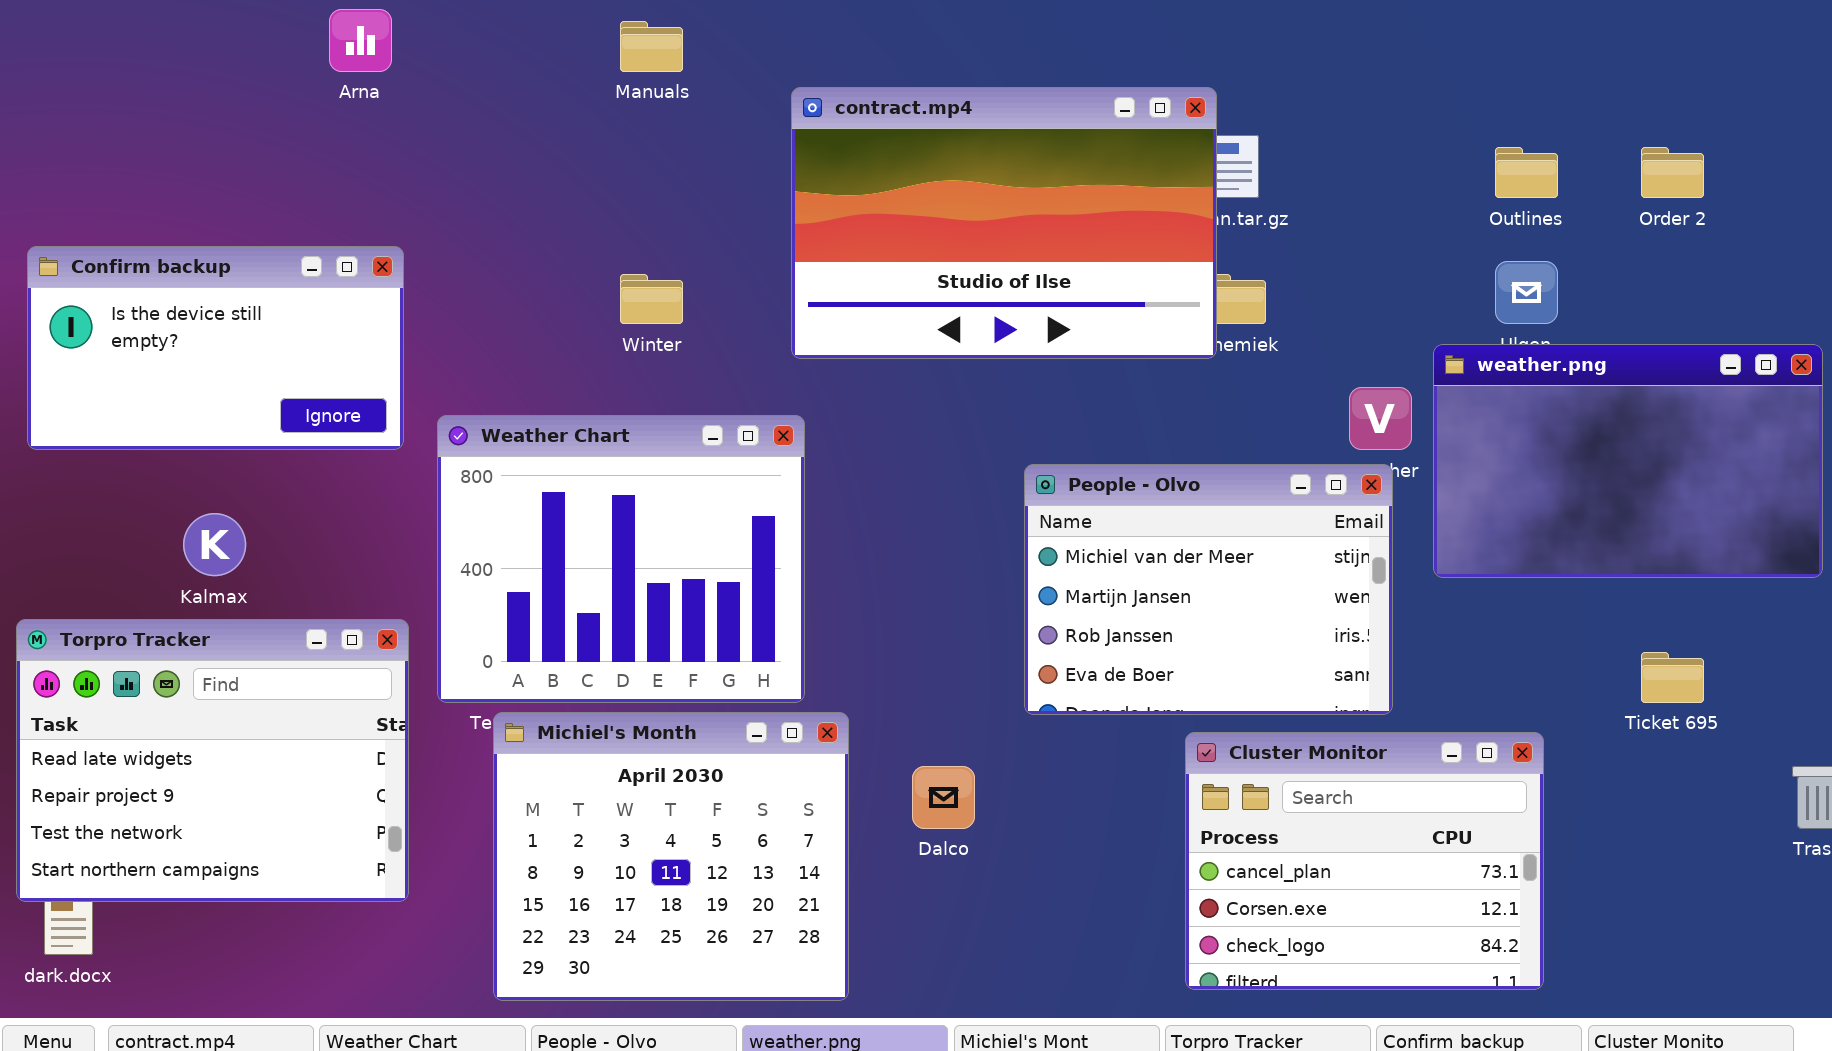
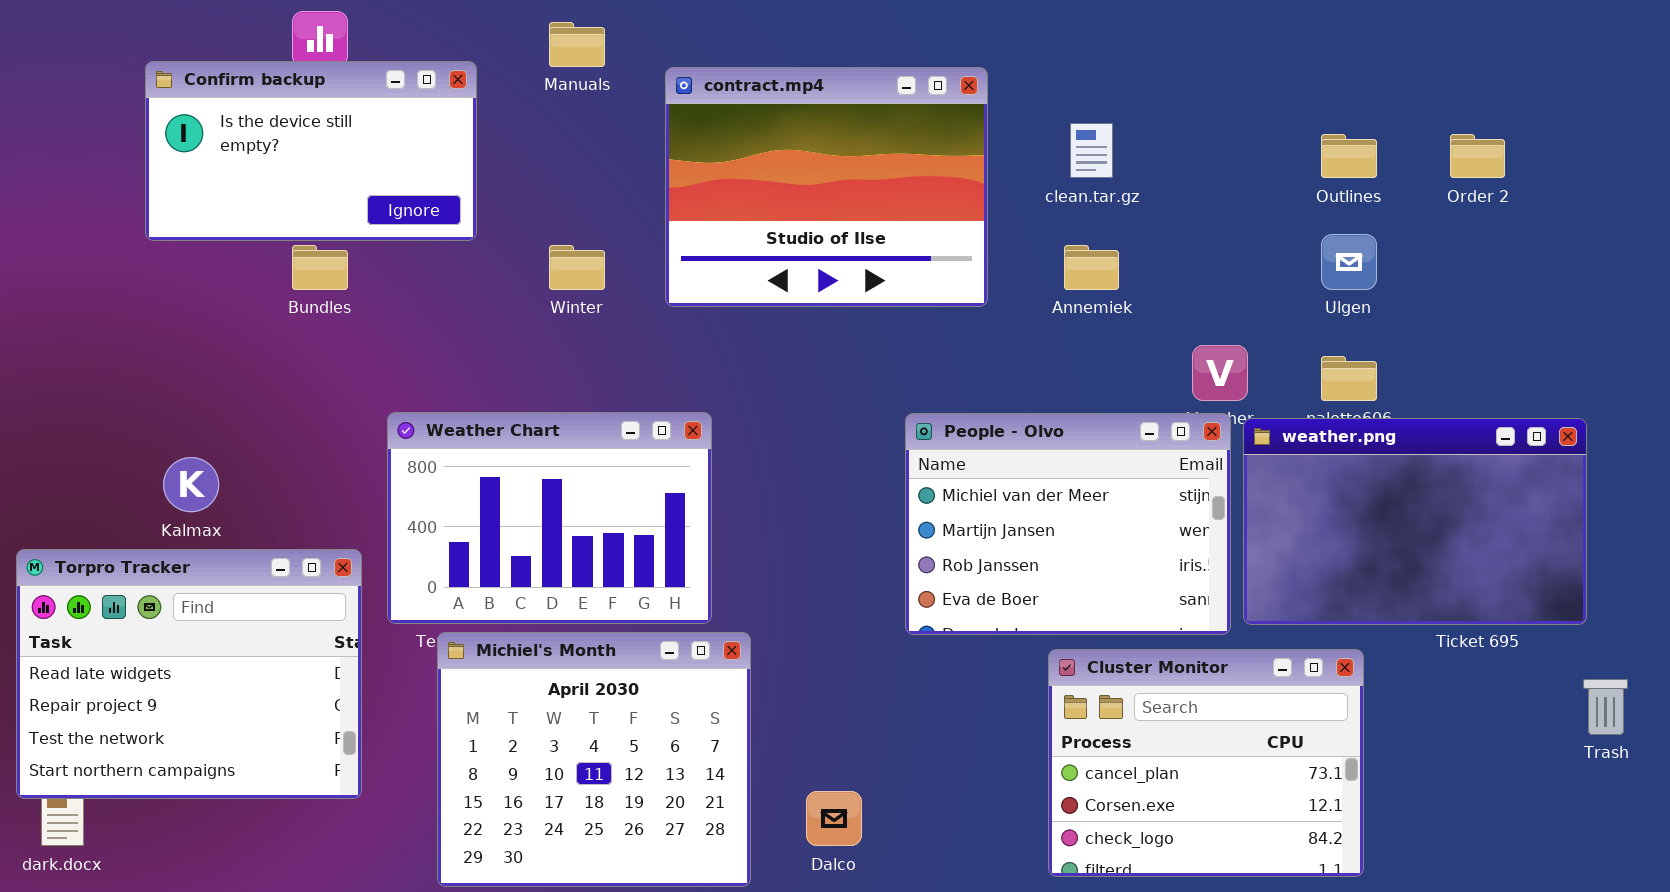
contract.mp4: [791,87,1217,359] -> [665,67,988,307], moved, resized
Confirm backup: [27,246,404,450] -> [145,61,477,241], moved
weather.png: [1433,344,1823,578] -> [1243,418,1587,625], moved
Weather Chart: [437,415,805,703] -> [387,412,712,624], resized
Dalco: [912,766,975,829] -> [806,791,862,846], moved

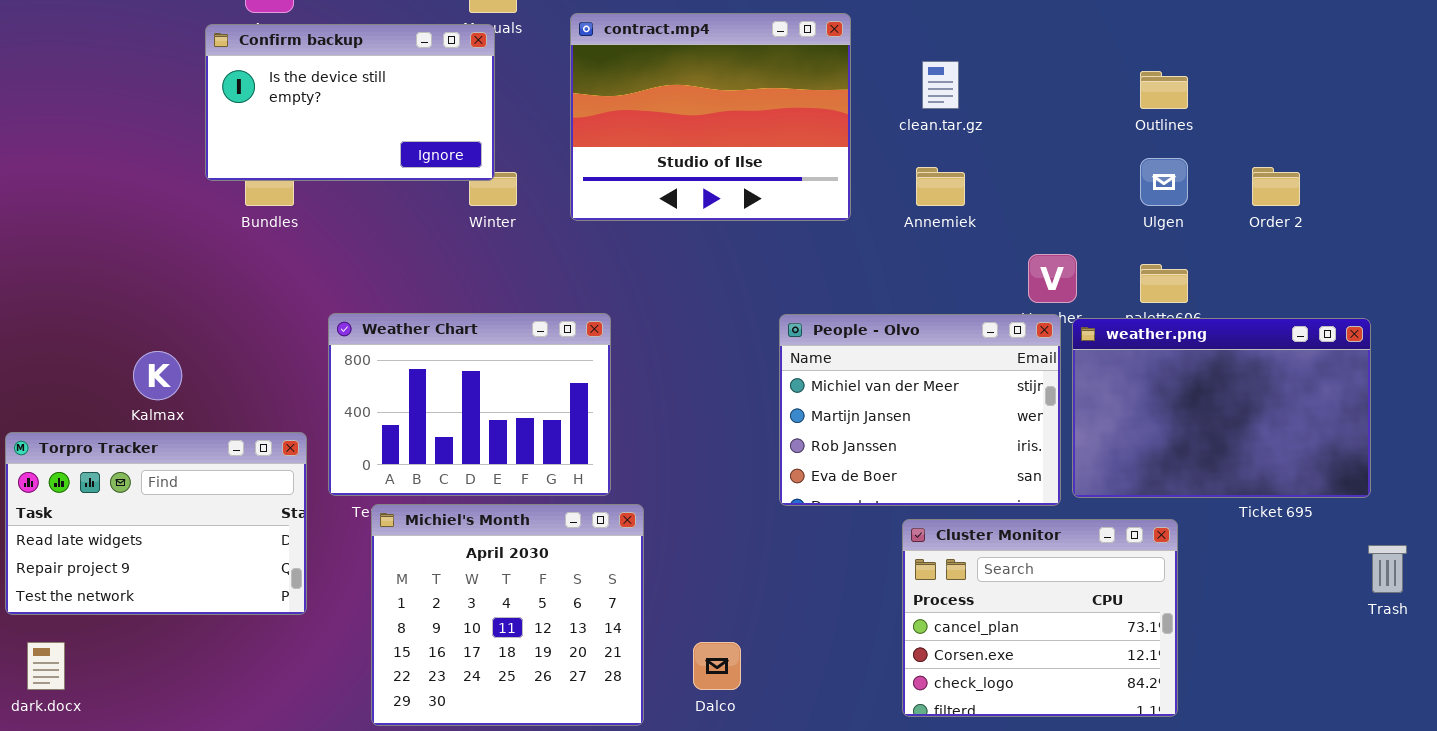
Confirm backup: [145,61,477,241] -> [205,24,495,181], moved
Order 2: [1450,134,1505,178] -> [1252,167,1300,206], moved
Torpro Tracker: [16,549,362,799] -> [5,432,307,615], resized

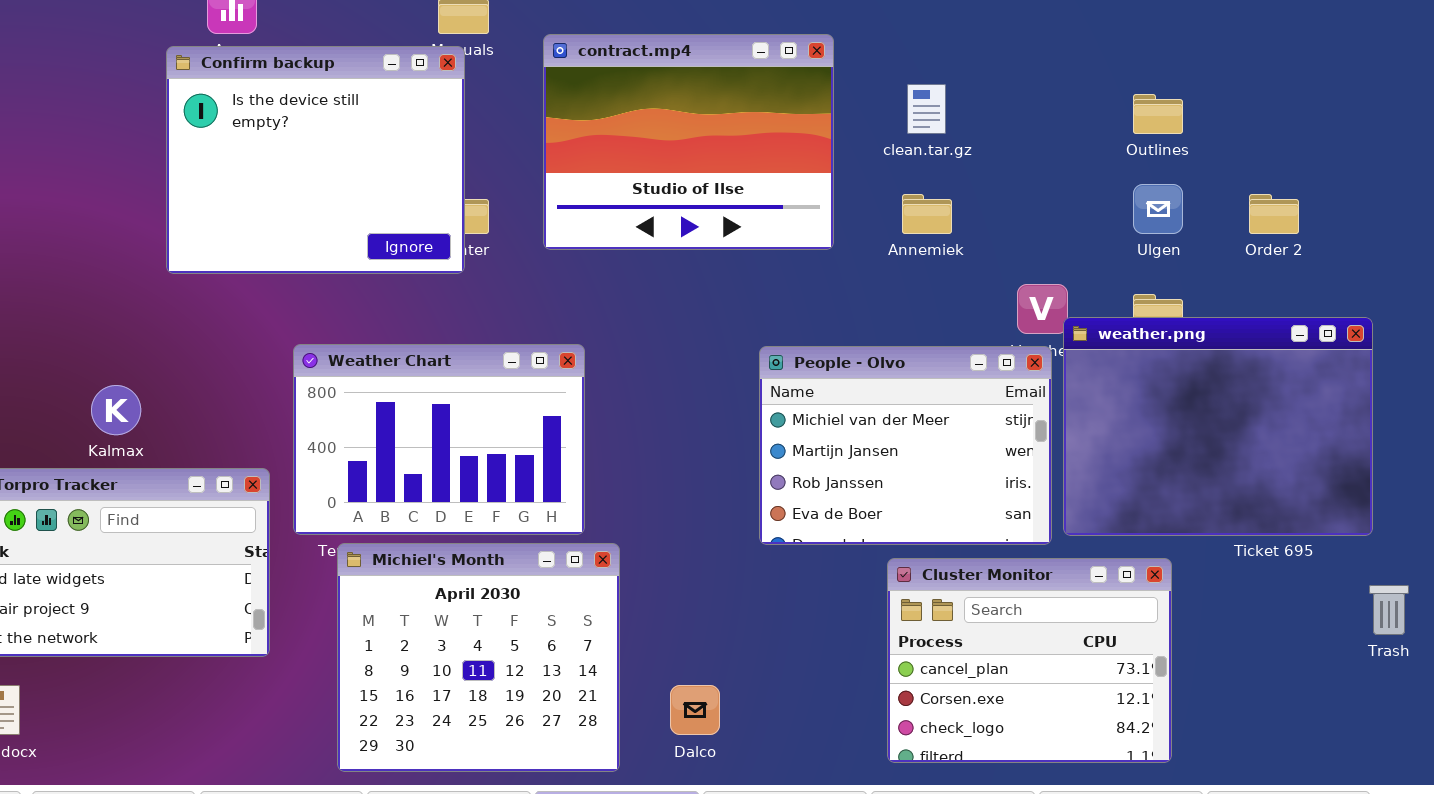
Confirm backup: [205,24,495,181] -> [166,46,465,274], resized
weather.png: [1072,318,1371,498] -> [1063,317,1373,536], resized

